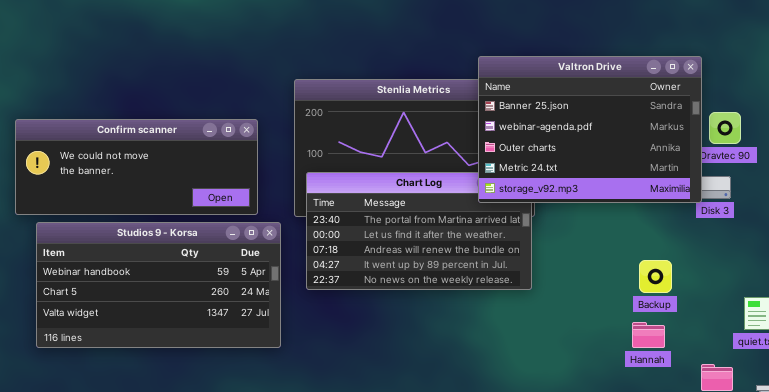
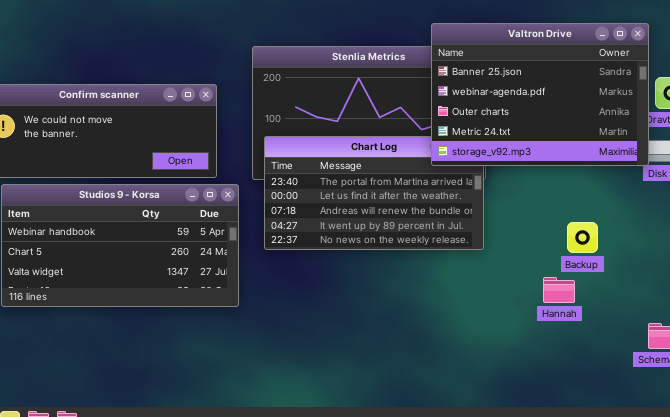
Backup: [639,260,672,293] -> [567,222,598,253], moved
Hannah: [632,322,665,348] -> [543,277,575,303], moved

